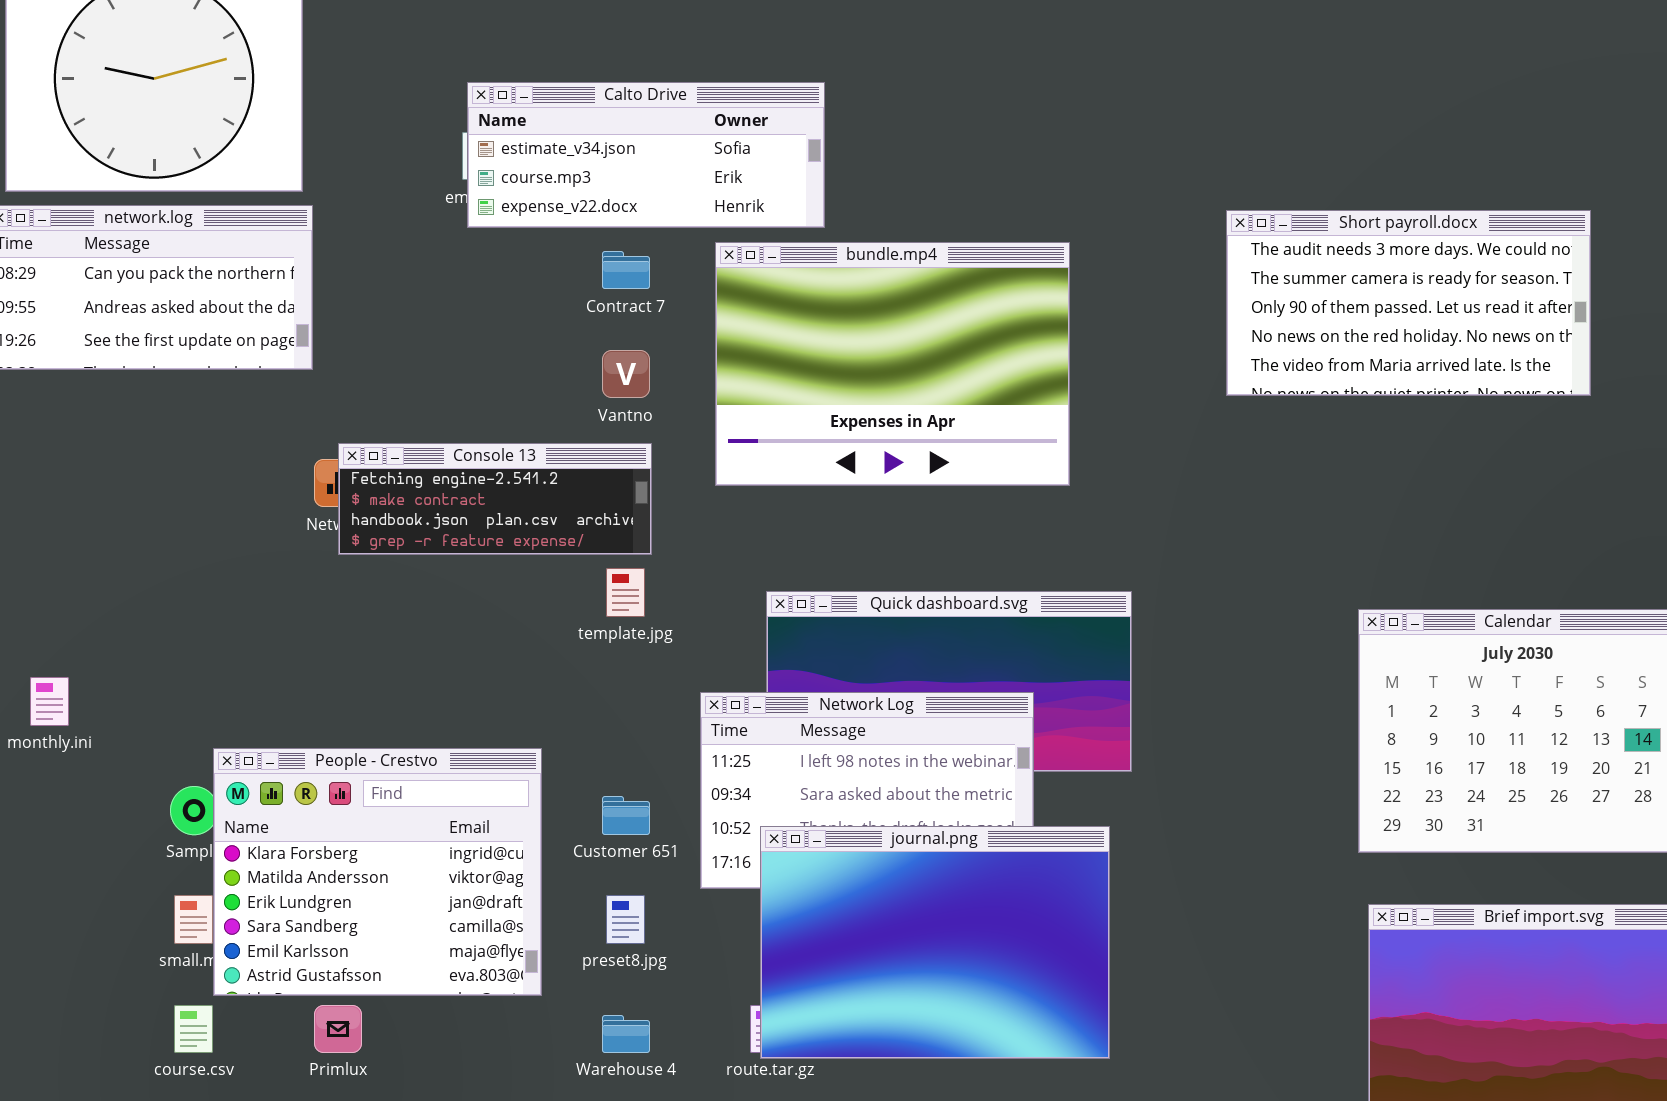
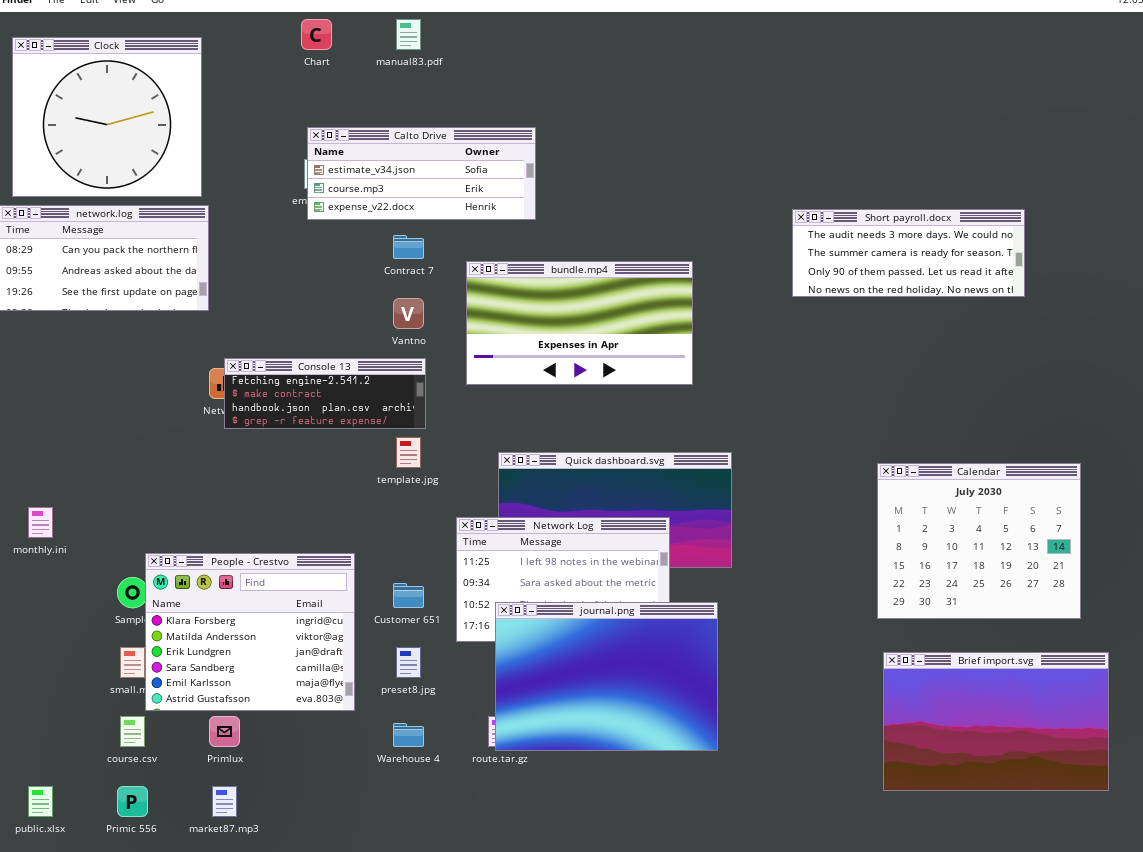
Short payroll.docx: [1226,210,1591,396] -> [792,209,1025,297], resized
bundle.mp4: [715,242,1070,486] -> [466,261,693,385], resized

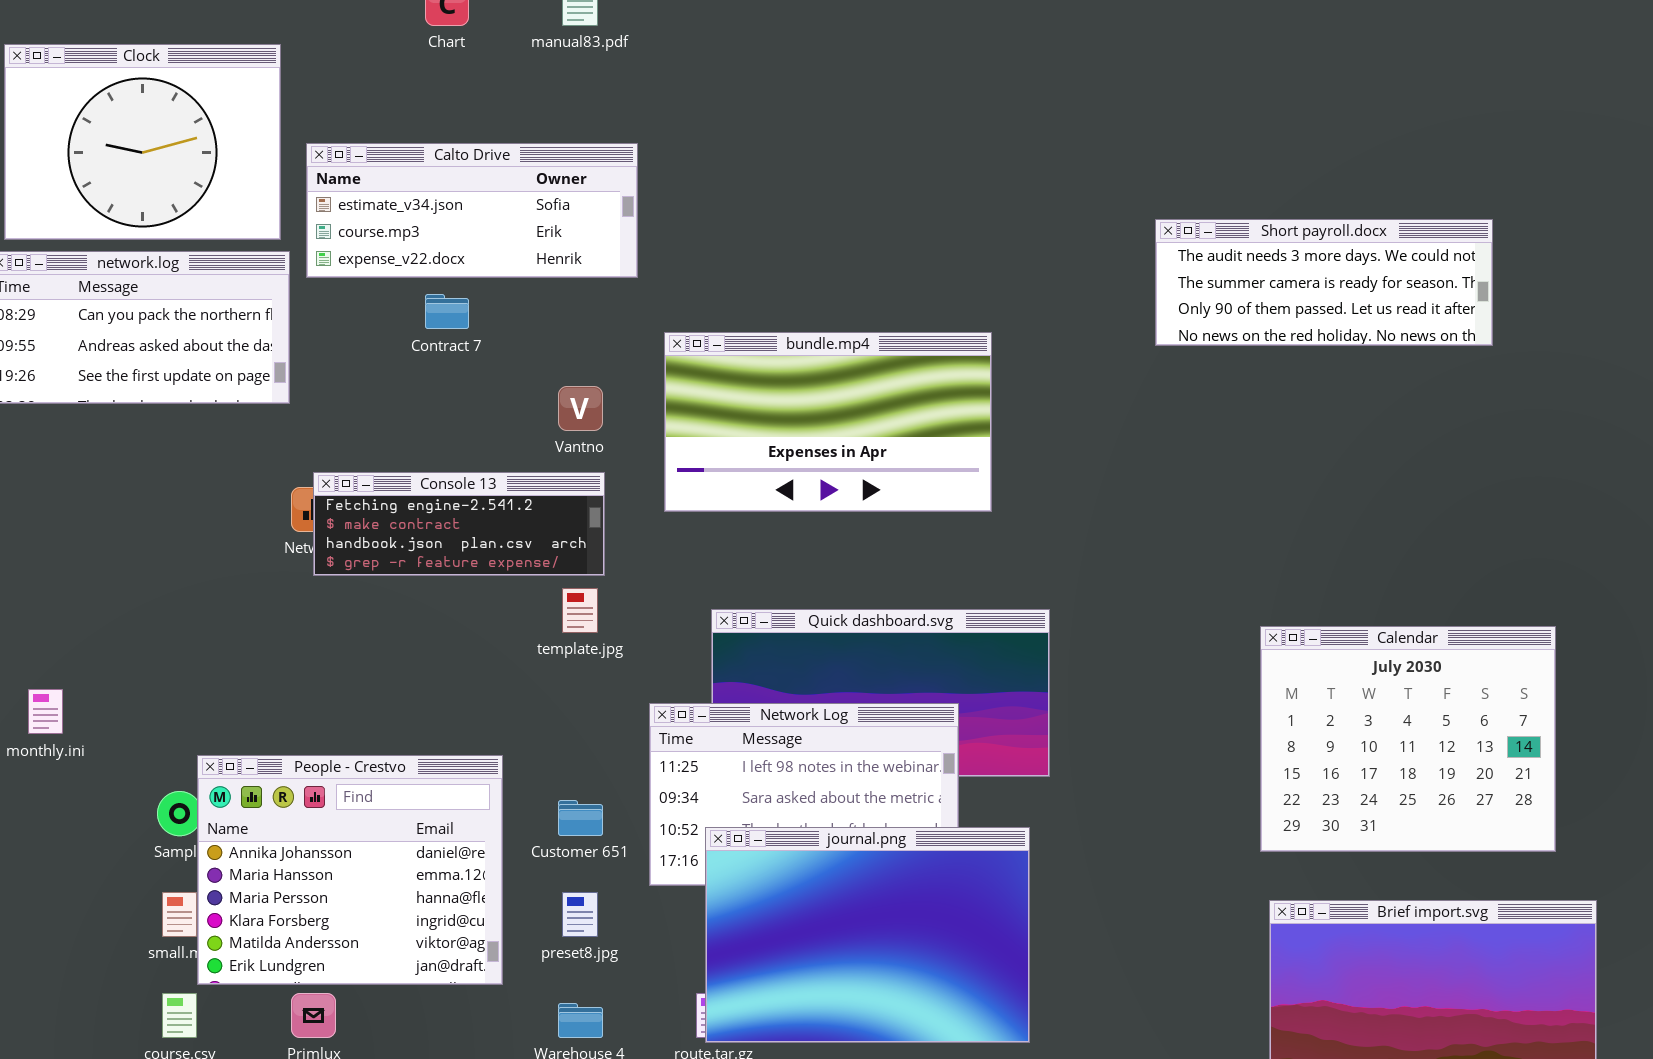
Clock: [12,37,202,197] -> [4,44,281,240], resized
Calto Drive: [307,127,536,220] -> [306,143,638,278], moved
Short payroll.docx: [792,209,1025,297] -> [1155,219,1493,346], moved
Contract 7: [393,235,424,259] -> [425,294,469,329], moved
People - Crestvo: [145,553,355,711] -> [197,755,503,985], scrolled up 3 rows

